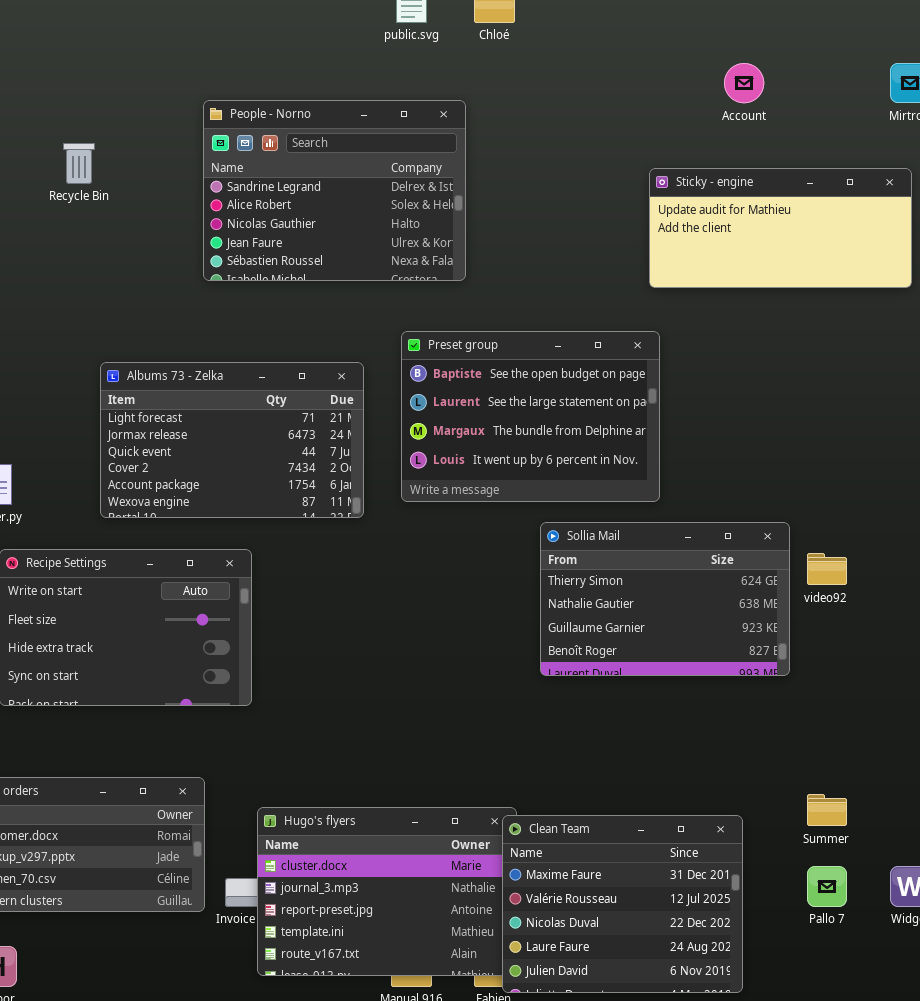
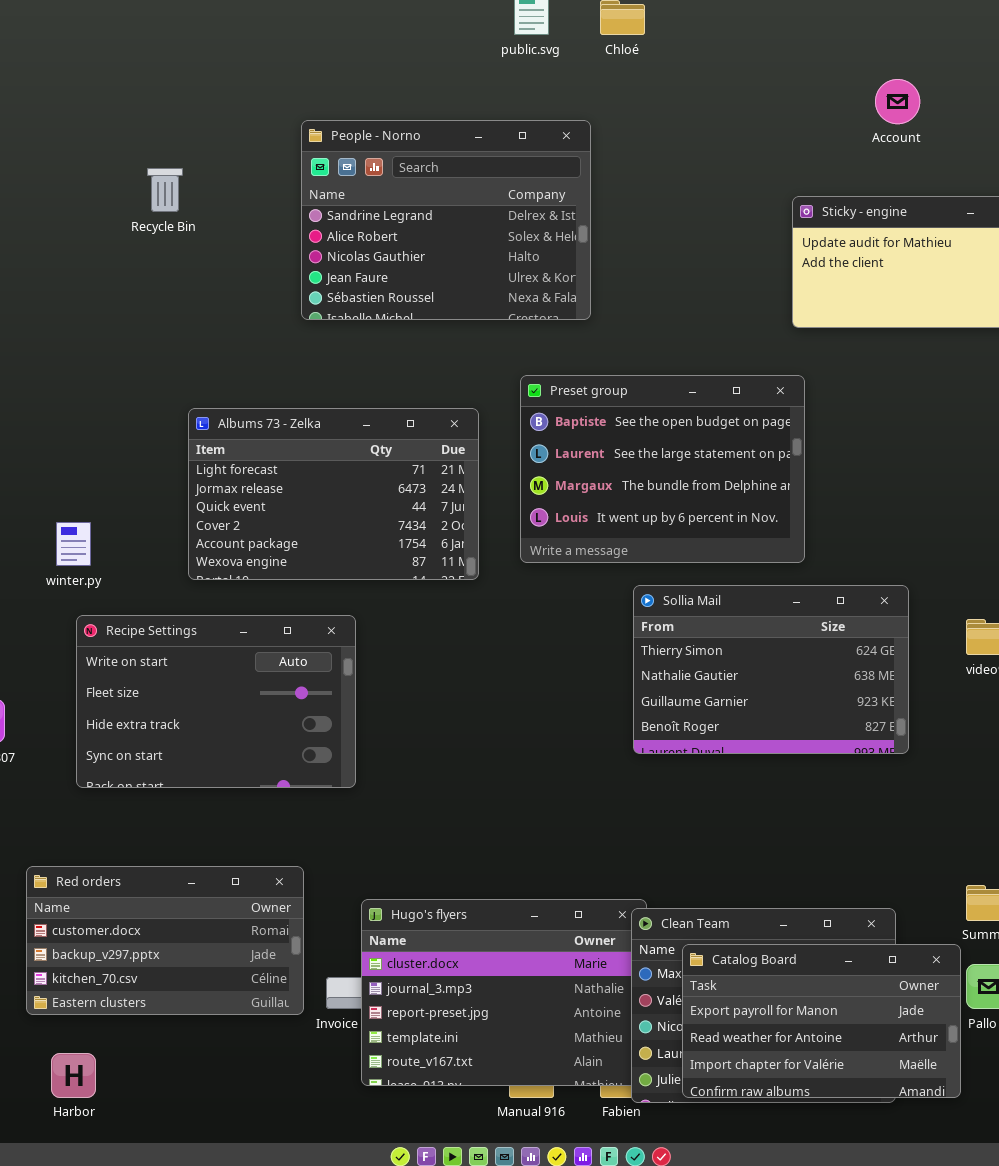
Sollia Mail: [540,522,790,676] -> [633,585,909,754], moved
Catalog Board: none -> [682,944,961,1098], opened

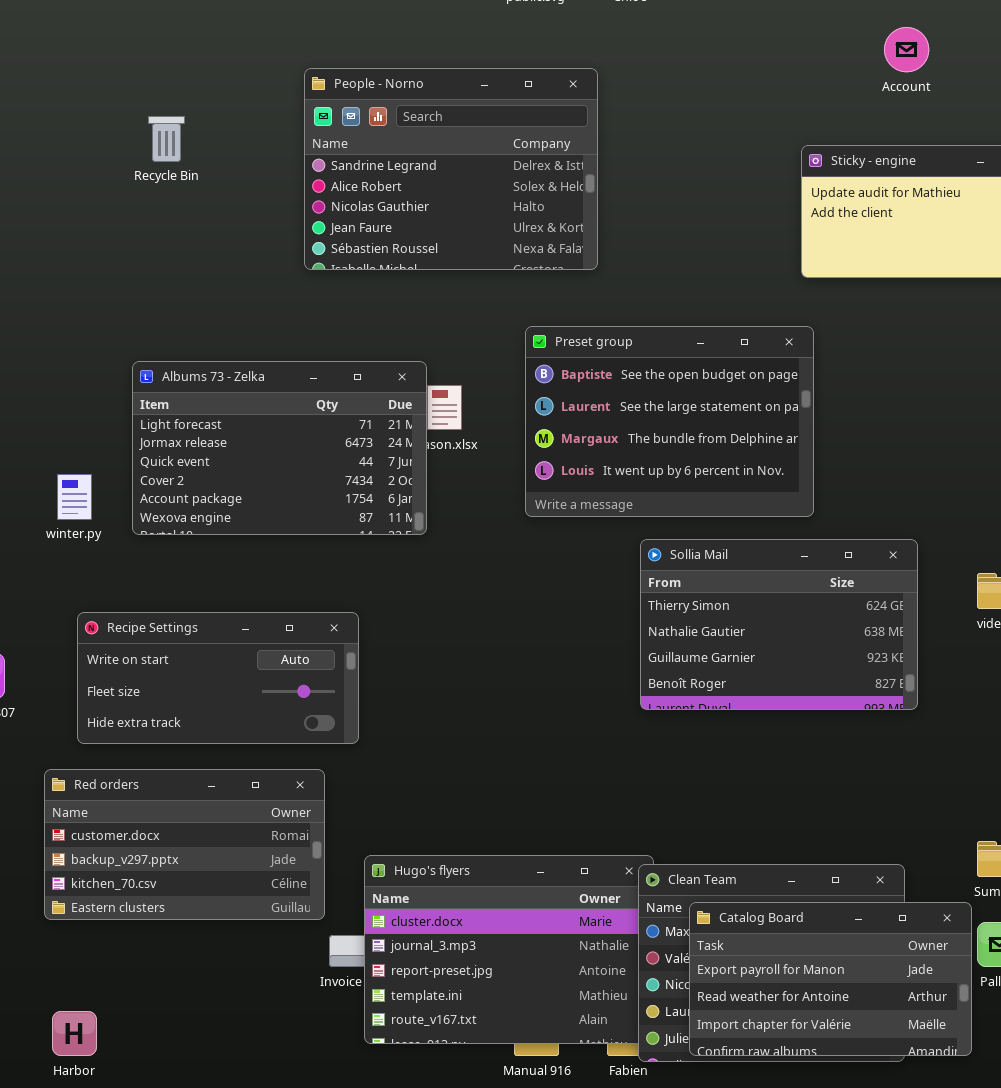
Albums 73 - Zelka: [188,408,479,580] -> [132,361,427,535], moved
Recipe Settings: [76,615,356,788] -> [77,612,359,744], resized
Red orders: [26,866,304,1015] -> [44,769,325,920], moved

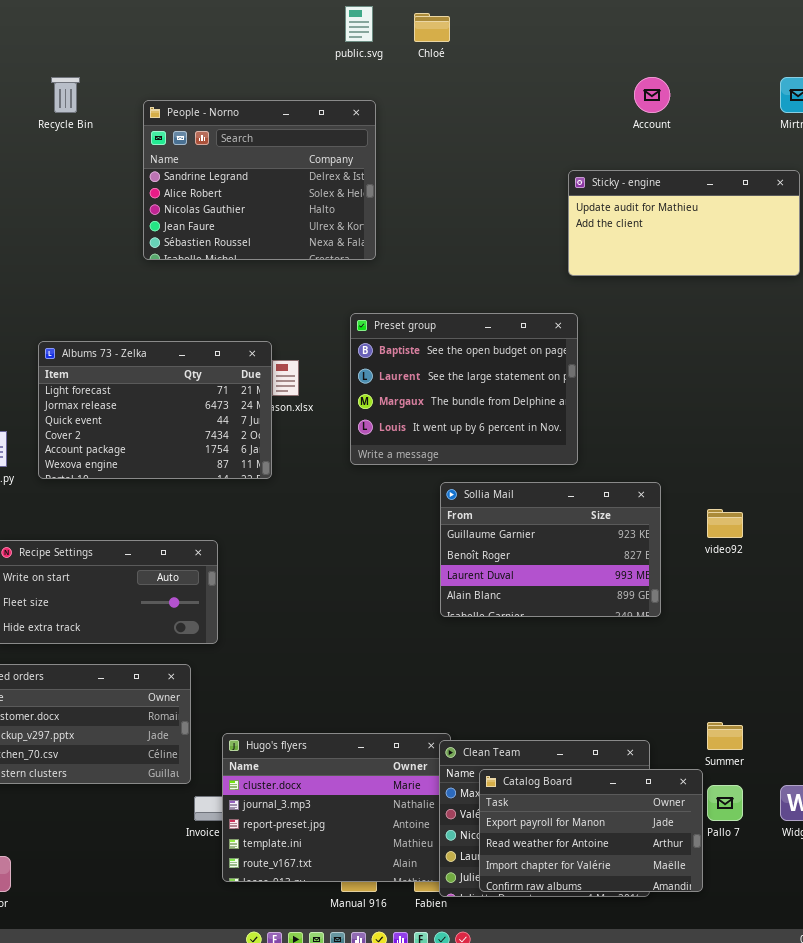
People - Norno: [304,68,598,270] -> [143,100,376,260], moved
Recycle Bin: [148,116,185,162] -> [51,77,80,113], moved
Sollia Mail: [640,539,918,710] -> [440,482,661,617], scrolled down 2 rows

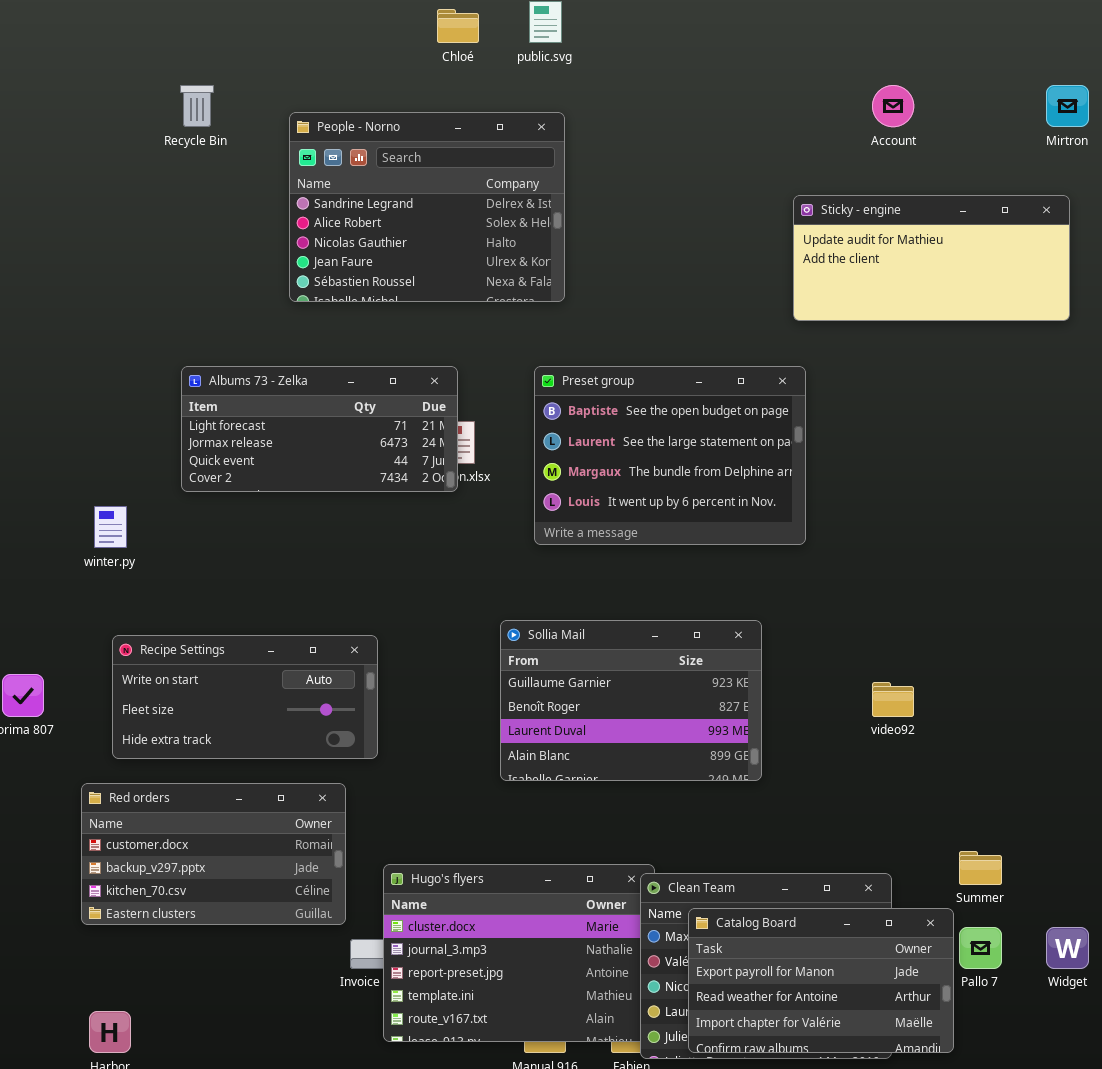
Chloé: [414,13,450,42] -> [437,9,479,43], moved
Albums 73 - Zelka: [38,341,272,479] -> [181,366,458,492], moved, resized
Sollia Mail: [440,482,661,617] -> [500,620,762,781], moved
video92: [707,509,743,538] -> [872,682,914,717], moved

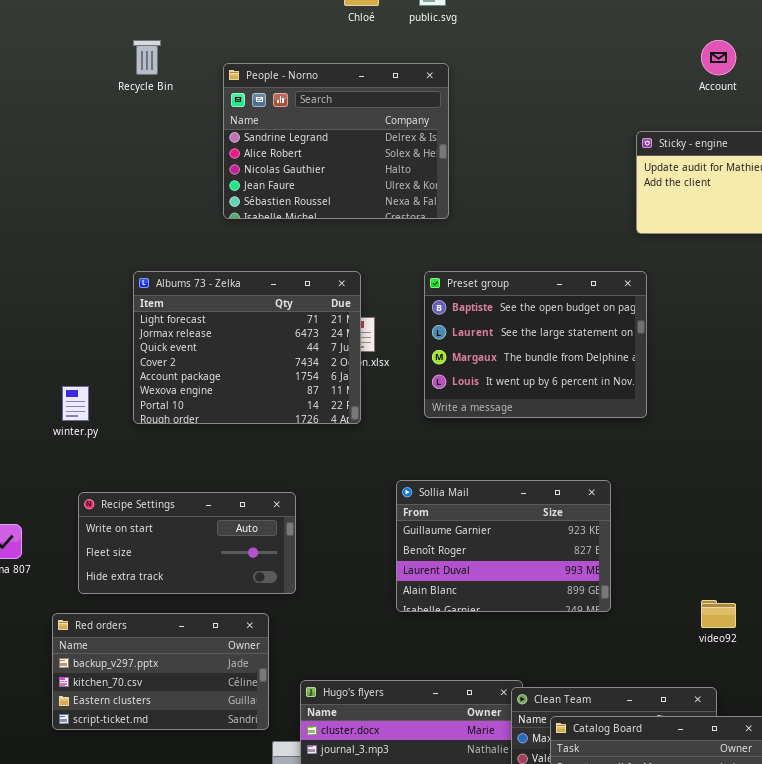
Albums 73 - Zelka: [181,366,458,492] -> [133,271,361,424], resized
video92: [872,682,914,717] -> [701,600,736,628], moved
Red orders: [81,783,346,925] -> [52,613,269,730], scrolled down 1 row

